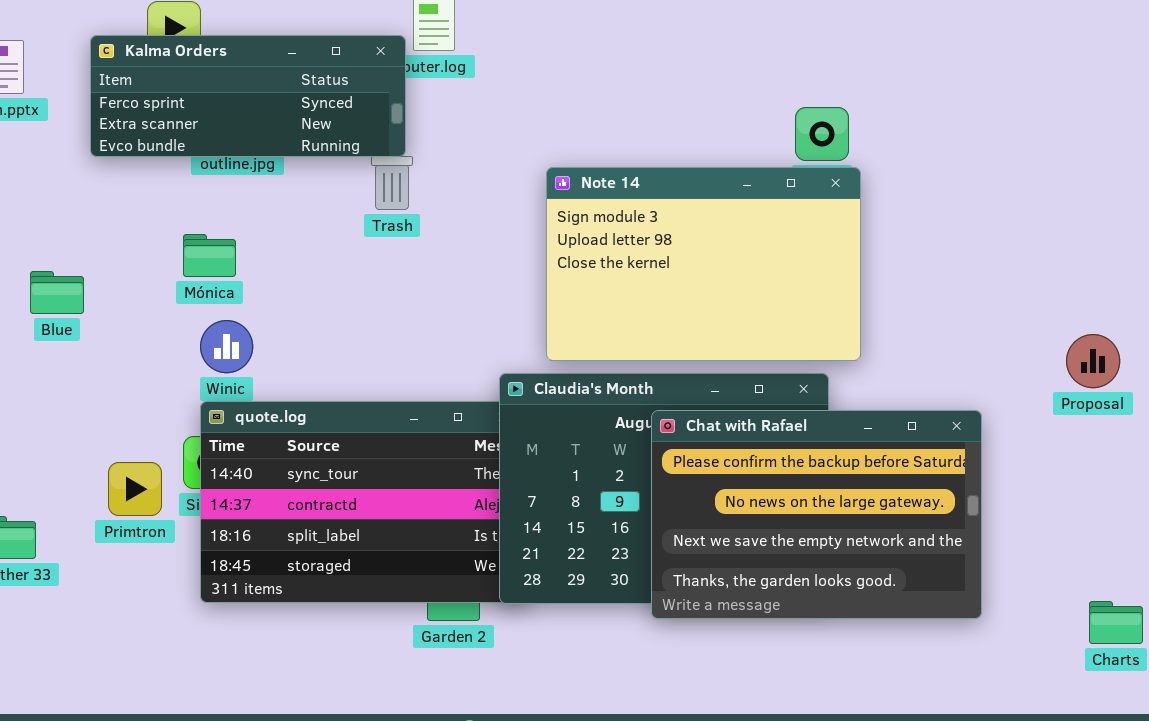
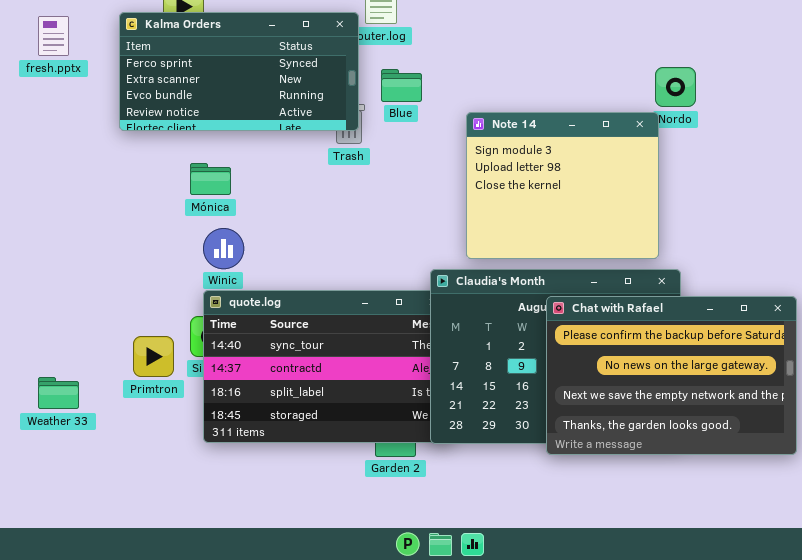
Kalma Orders: [90,35,406,157] -> [119,12,359,131], resized
Note 14: [546,167,861,361] -> [466,112,659,259], resized
Blue: [30,271,84,314] -> [381,69,422,102], moved

